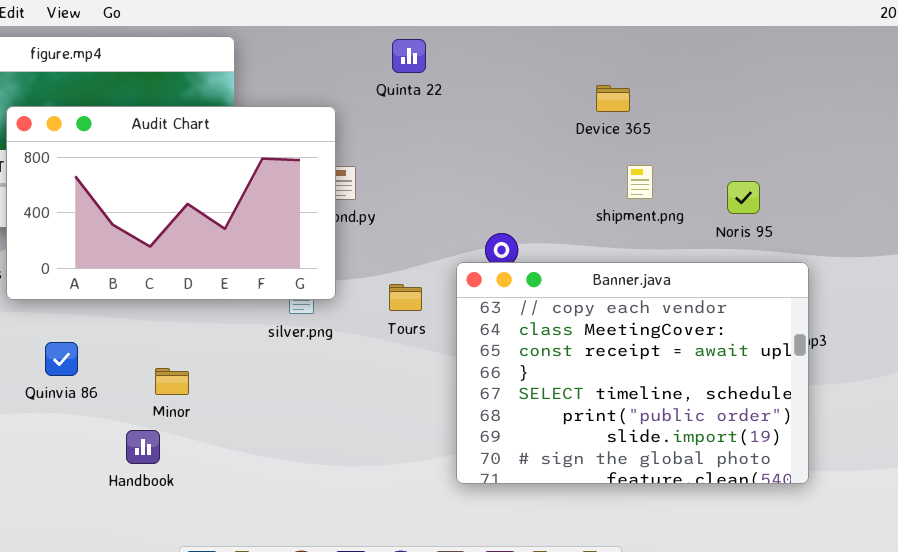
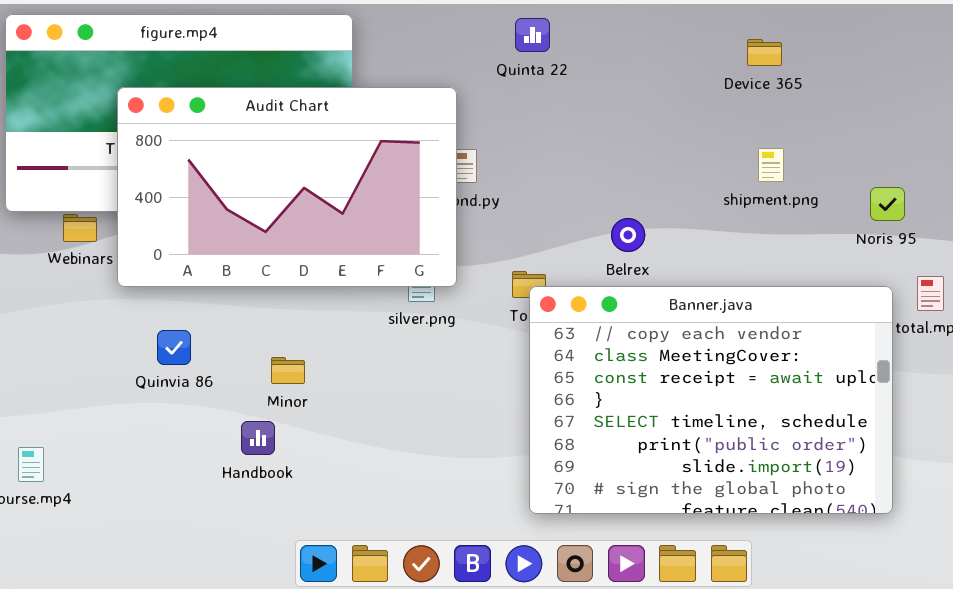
Device 365: [596,85,630,112] -> [747,39,782,66], moved
Noris 95: [727,181,760,214] -> [870,187,905,221], moved
Banner.java: [456,262,809,484] -> [529,286,893,514], moved

